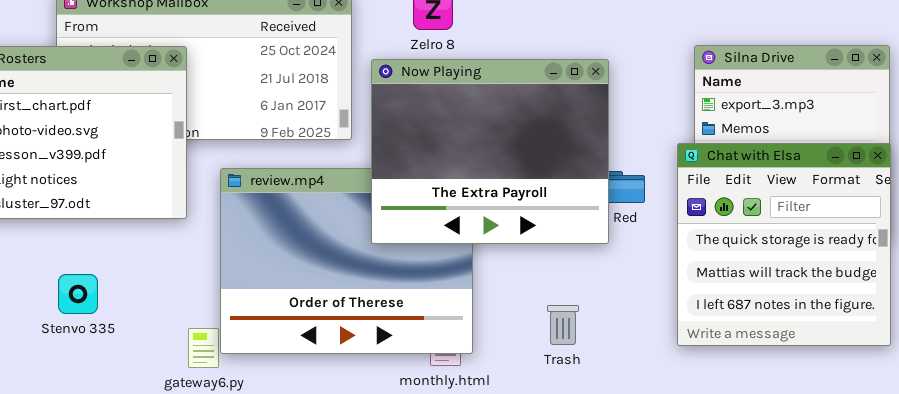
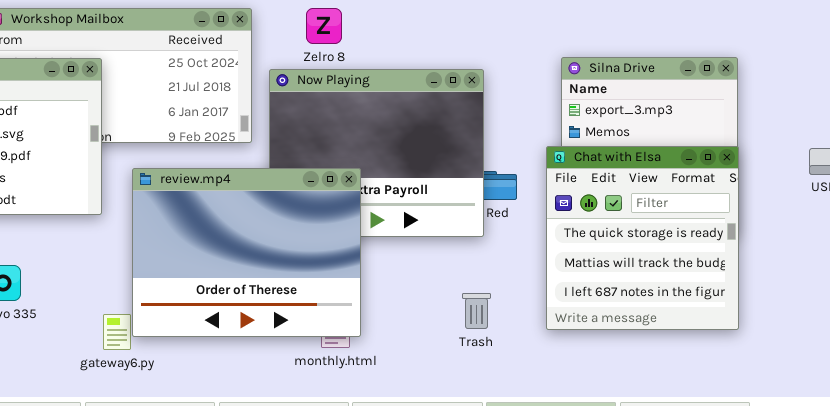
review.mp4: [220,168,473,354] -> [132,168,361,337], raised
Trash: [547,305,579,345] -> [462,293,491,329], moved

